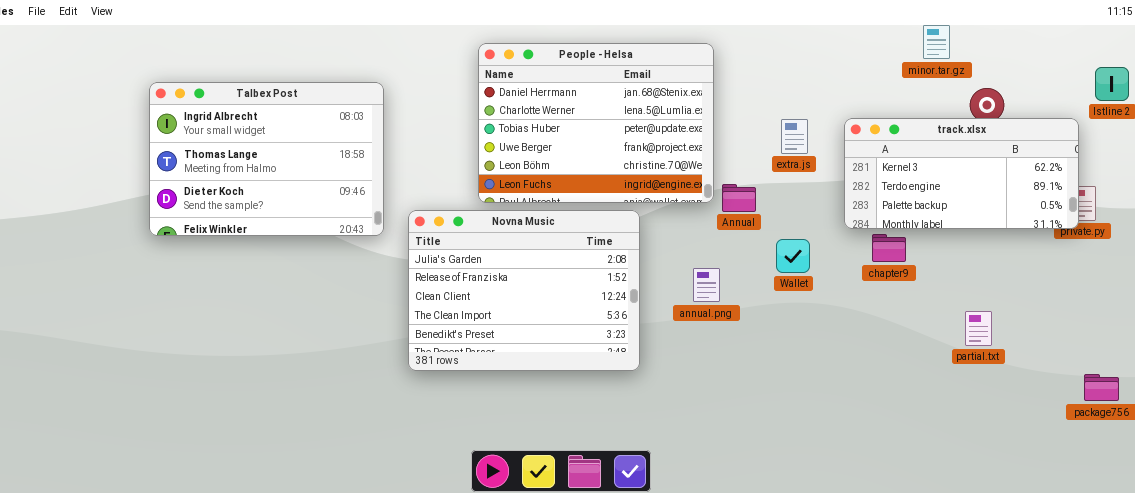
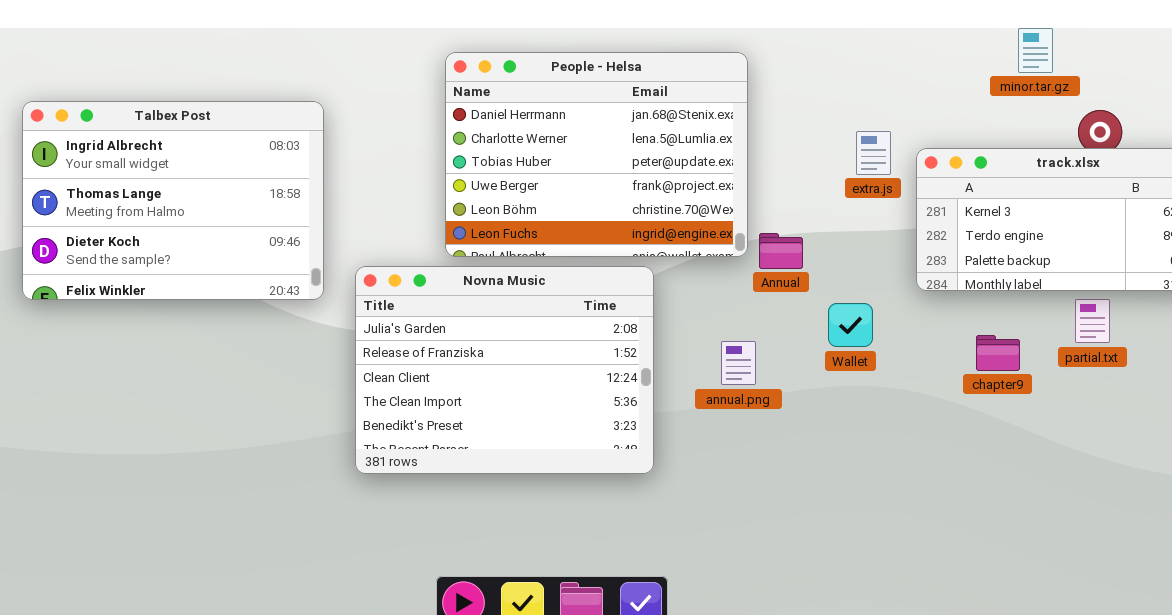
extra.js: [781,119,808,154] -> [856,131,891,175], moved
chapter9: [872,234,906,262] -> [976,335,1020,371], moved
partial.txt: [965,311,992,346] -> [1075,299,1110,343], moved

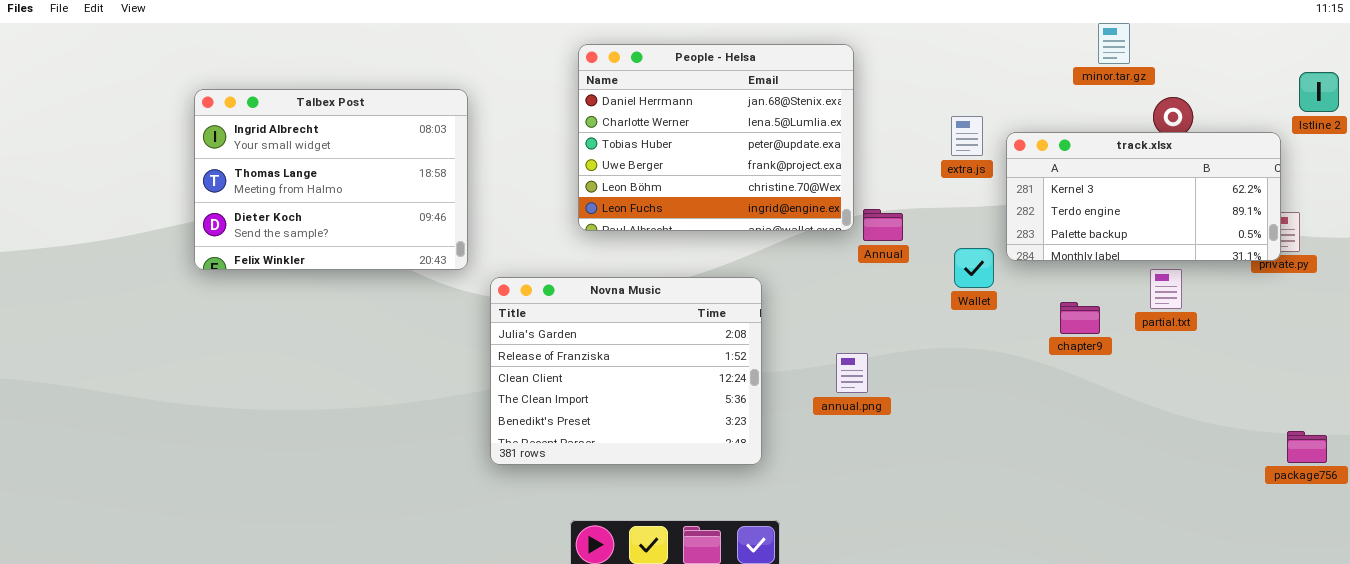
Novna Music: [355,266,654,474] -> [490,277,762,465], moved
Wallet: [828,303,873,347] -> [954,248,994,288], moved
annual.png: [721,341,756,385] -> [836,353,868,393], moved

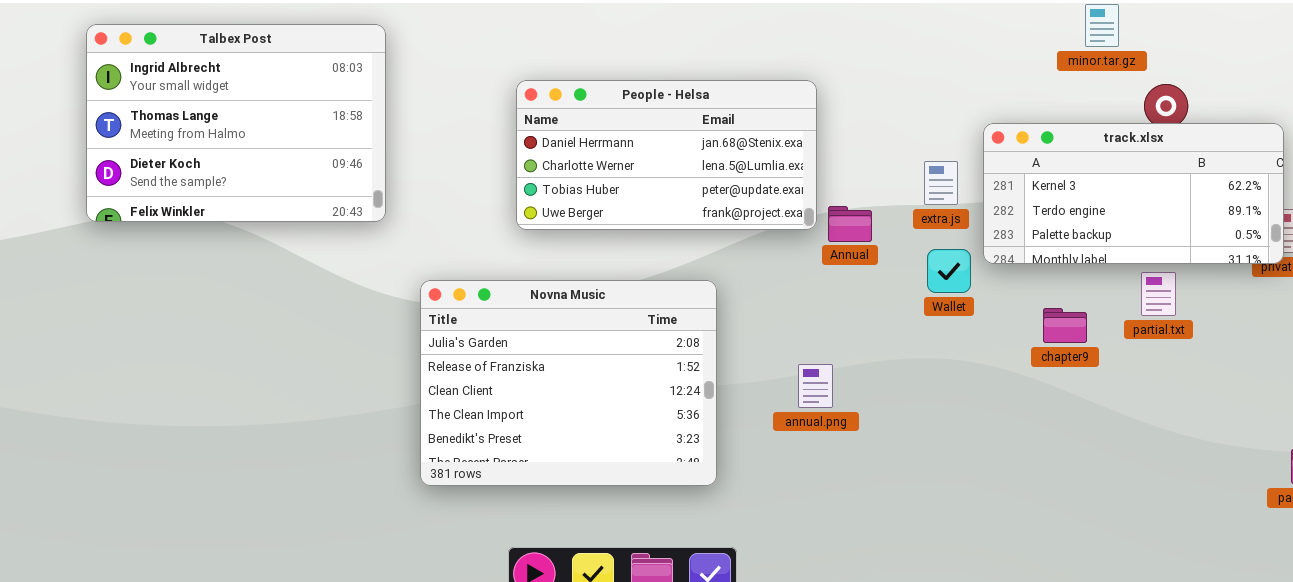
People - Helsa: [578,44,854,231] -> [516,80,817,230], resized
Talbex Post: [194,89,468,270] -> [86,24,386,222], moved
extra.js: [951,116,983,156] -> [924,161,958,205], moved

